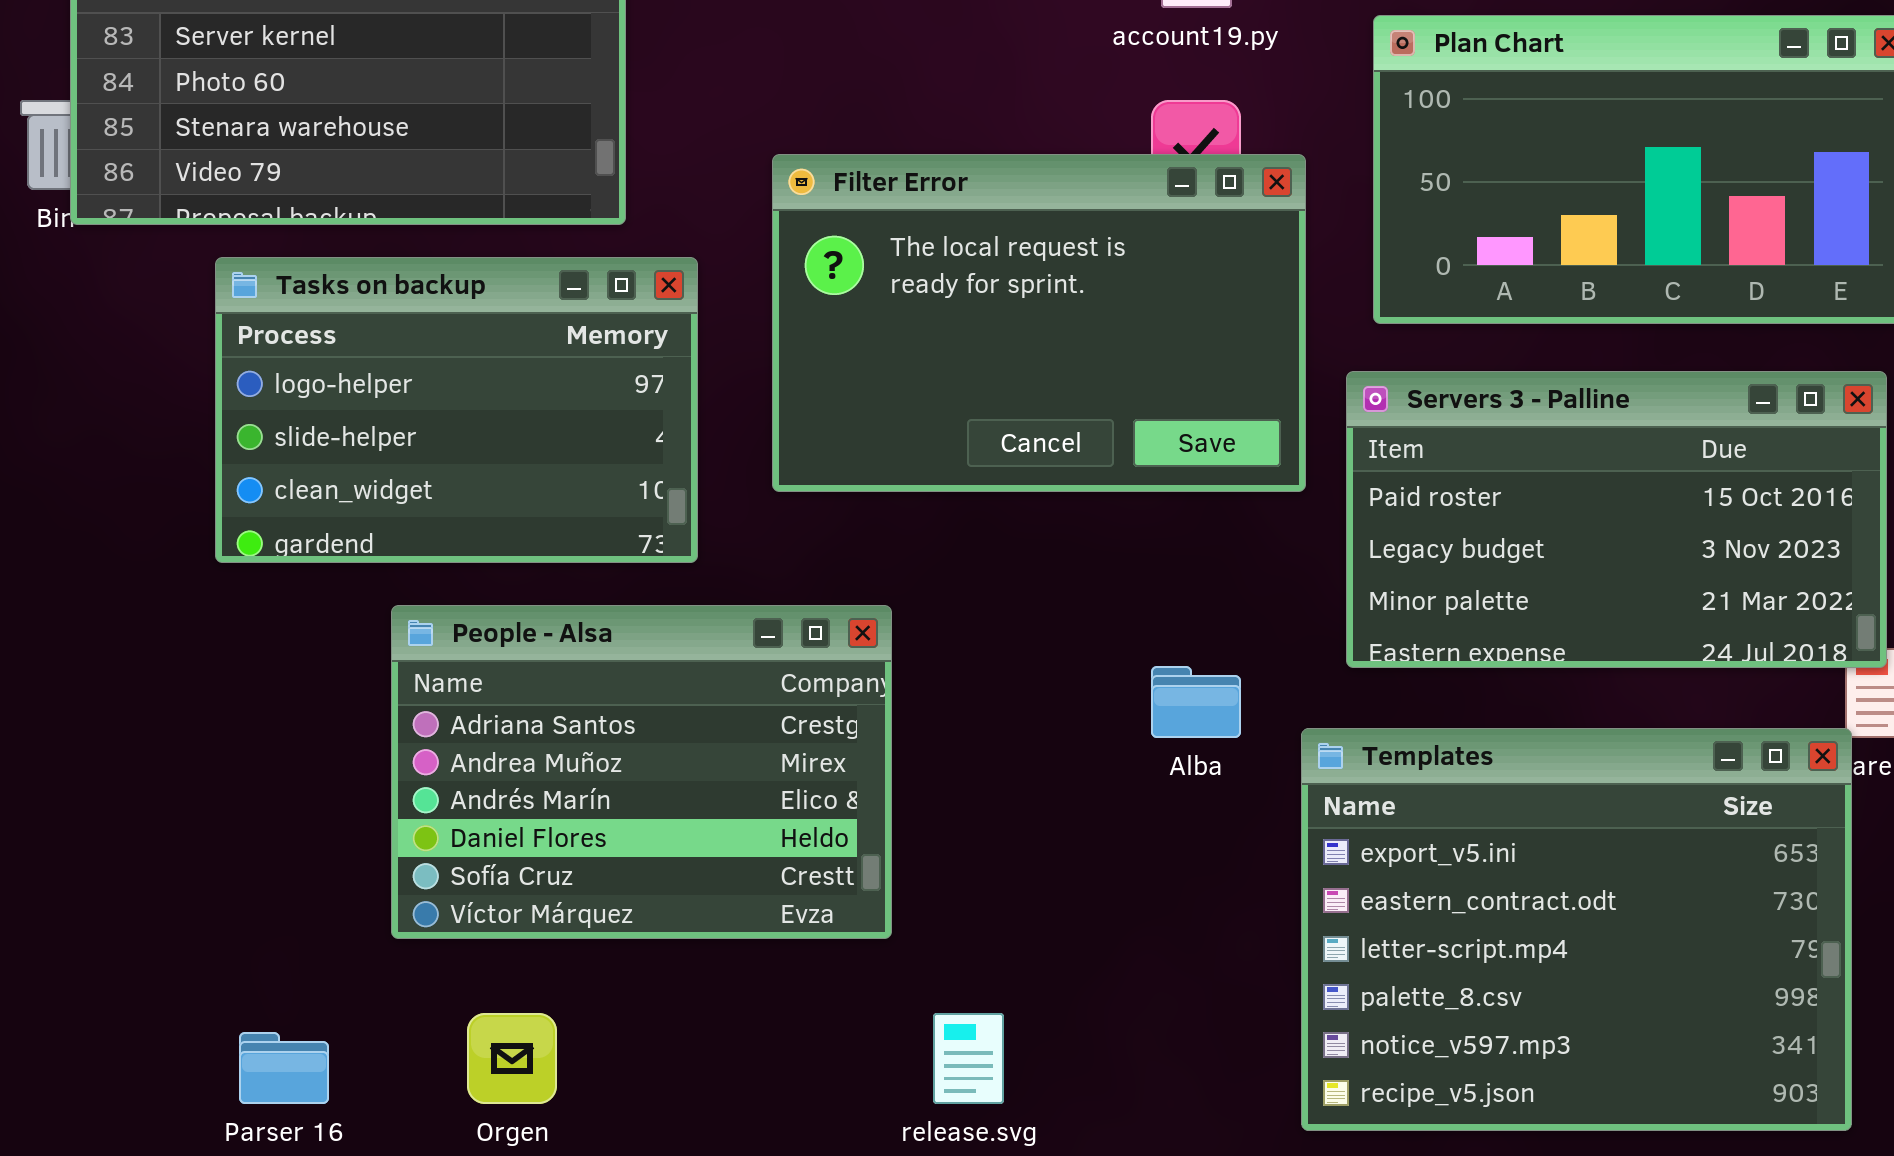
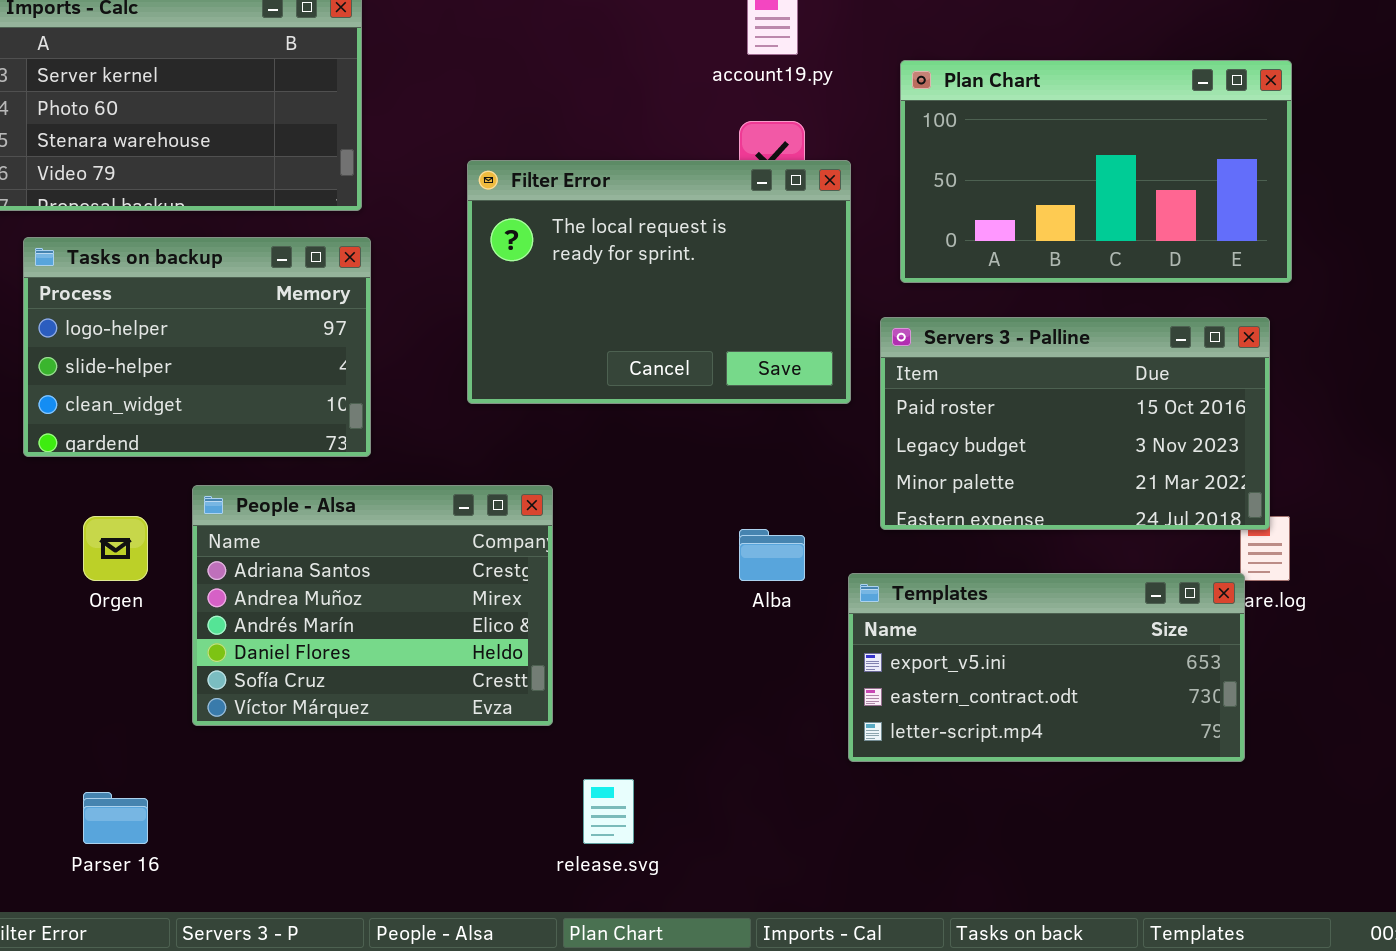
Tasks on backup: [215,257,698,563] -> [23,237,371,457], moved
Templates: [1301,728,1852,1131] -> [848,573,1245,762], resized
Orgen: [467,1013,557,1104] -> [83,516,148,581], moved

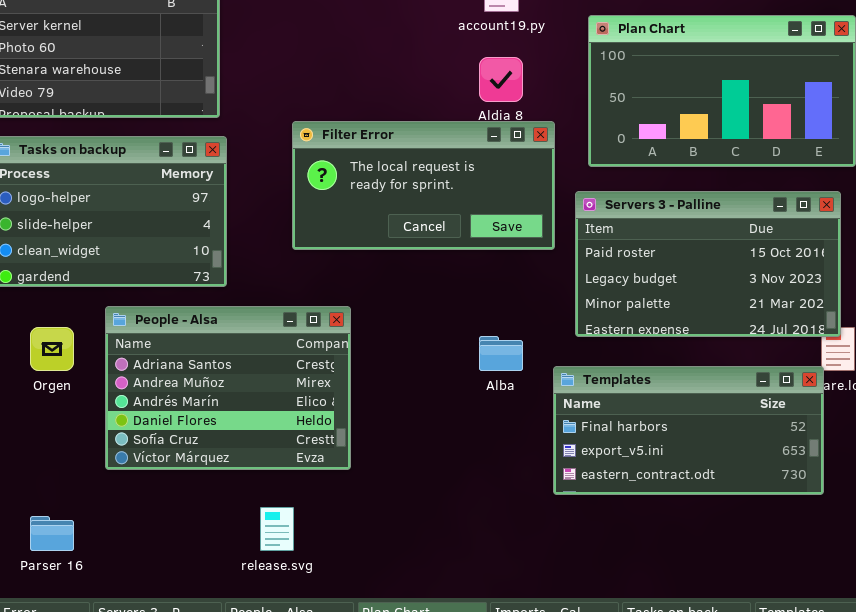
Filter Error: [467,160,851,404] -> [292,121,555,250], resized
Templates: [848,573,1245,762] -> [553,366,824,495], scrolled up 1 row
release.svg: [583,779,634,844] -> [260,507,294,551], moved

